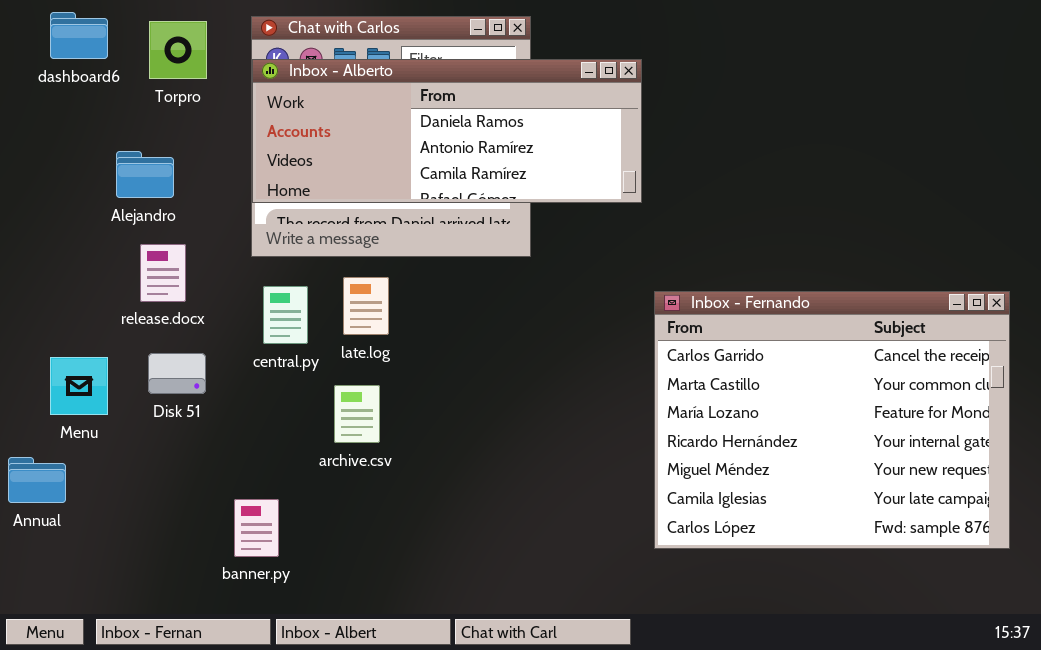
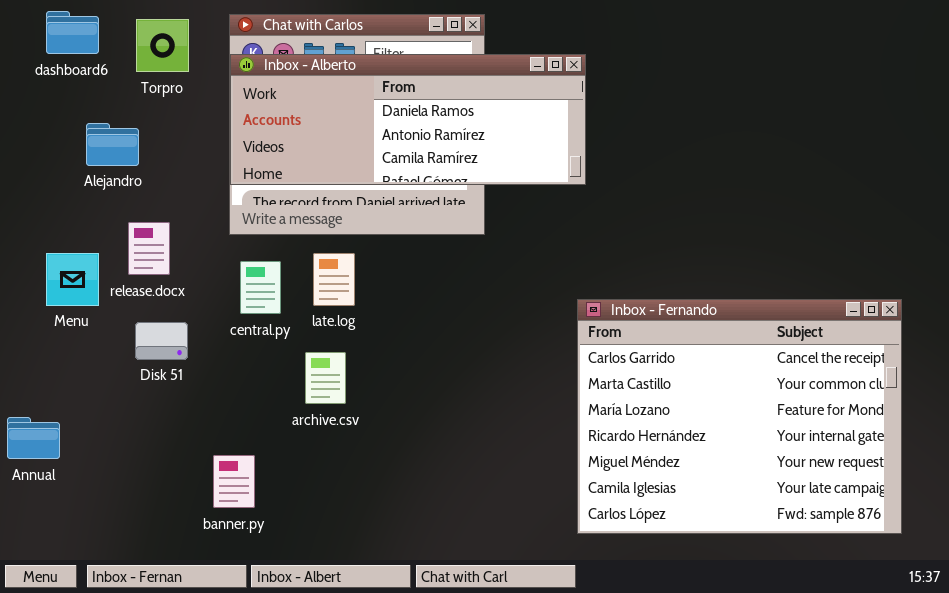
Alejandro: [116,151,174,198] -> [86,123,139,166], moved
Inbox - Fernando: [654,291,1010,549] -> [577,299,902,534], moved
Menu: [50,357,108,415] -> [46,253,99,306], moved

